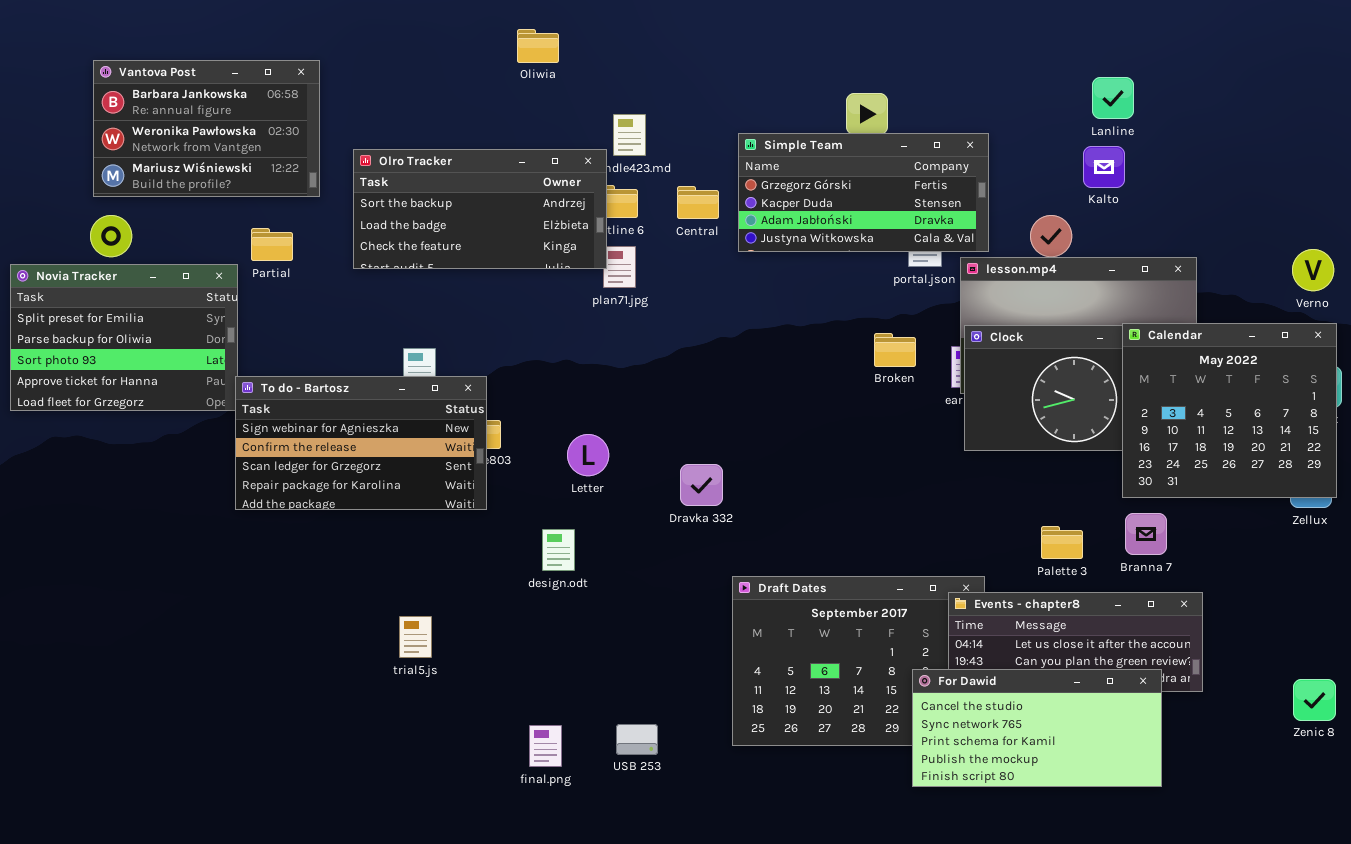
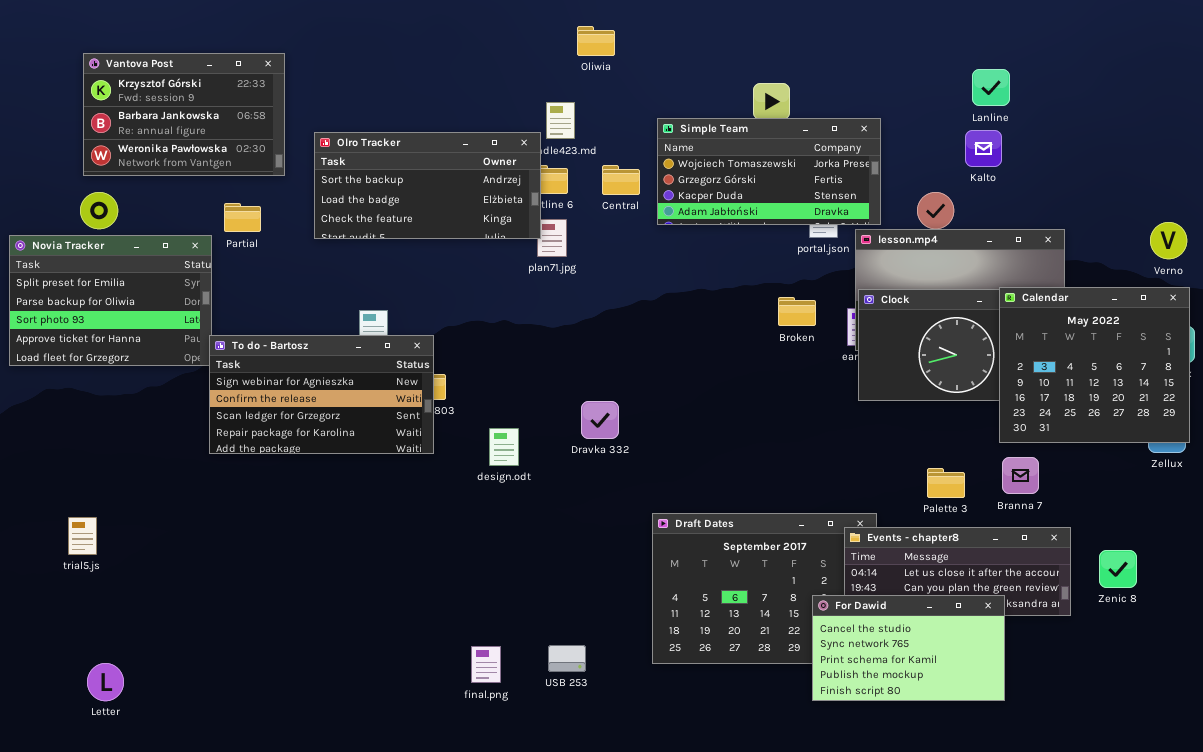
Oliwia: [517,29,559,63] -> [577,26,615,56], moved
Vantova Post: [93,60,320,197] -> [83,53,285,176], scrolled up 1 row
Simple Team: [738,133,989,252] -> [657,118,881,225], scrolled up 1 row
Letter: [567,434,609,476] -> [87,663,124,701], moved
Dravka 332: [680,464,723,506] -> [581,401,619,439], moved
design.odt: [542,529,575,571] -> [489,428,519,466], moved
trial5.js: [399,616,432,658] -> [68,517,97,555], moved
For Dawid: [912,669,1162,787] -> [812,595,1005,701], resized
Zenic 8: [1293,679,1336,721] -> [1099,550,1137,588], moved

